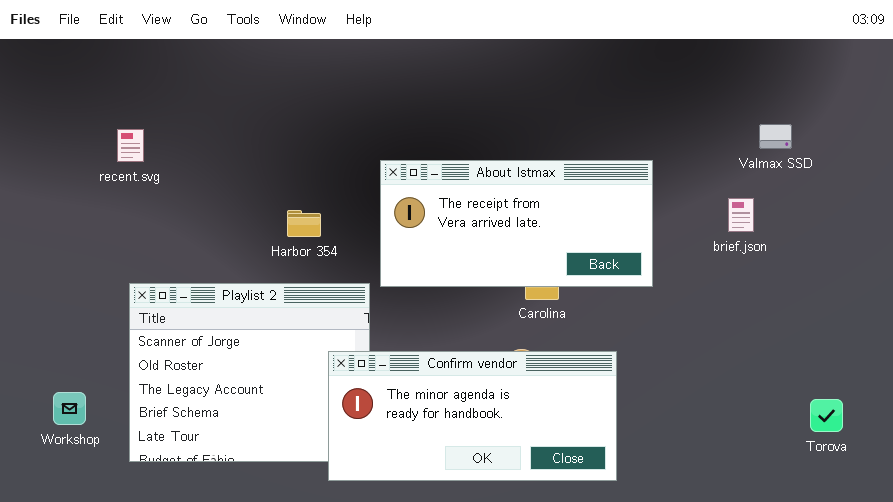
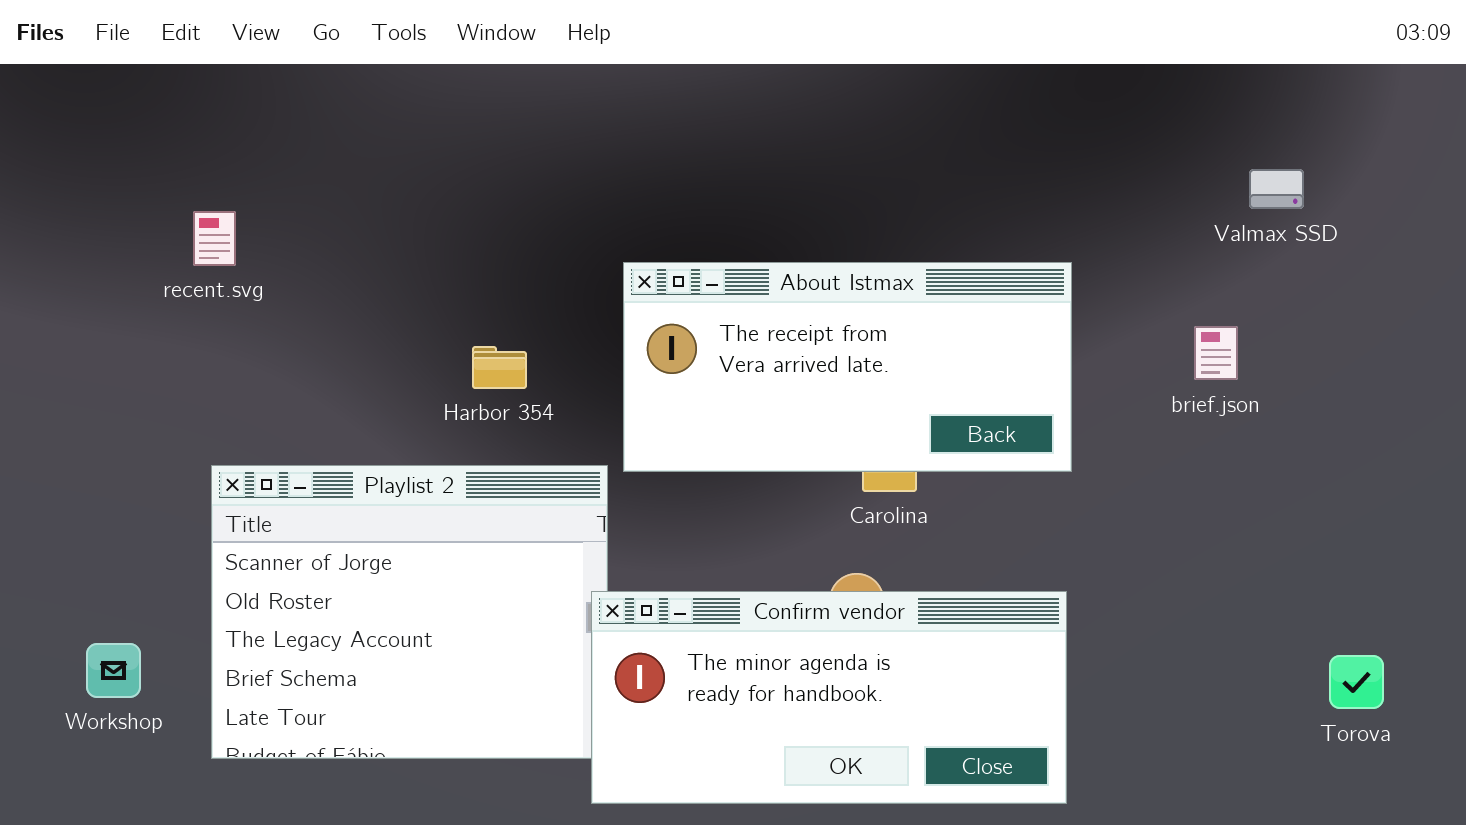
Valmax SSD: [759,124,792,149] -> [1249,169,1304,209], moved
Confirm vendor: [328,351,617,481] -> [591,591,1067,804], moved

